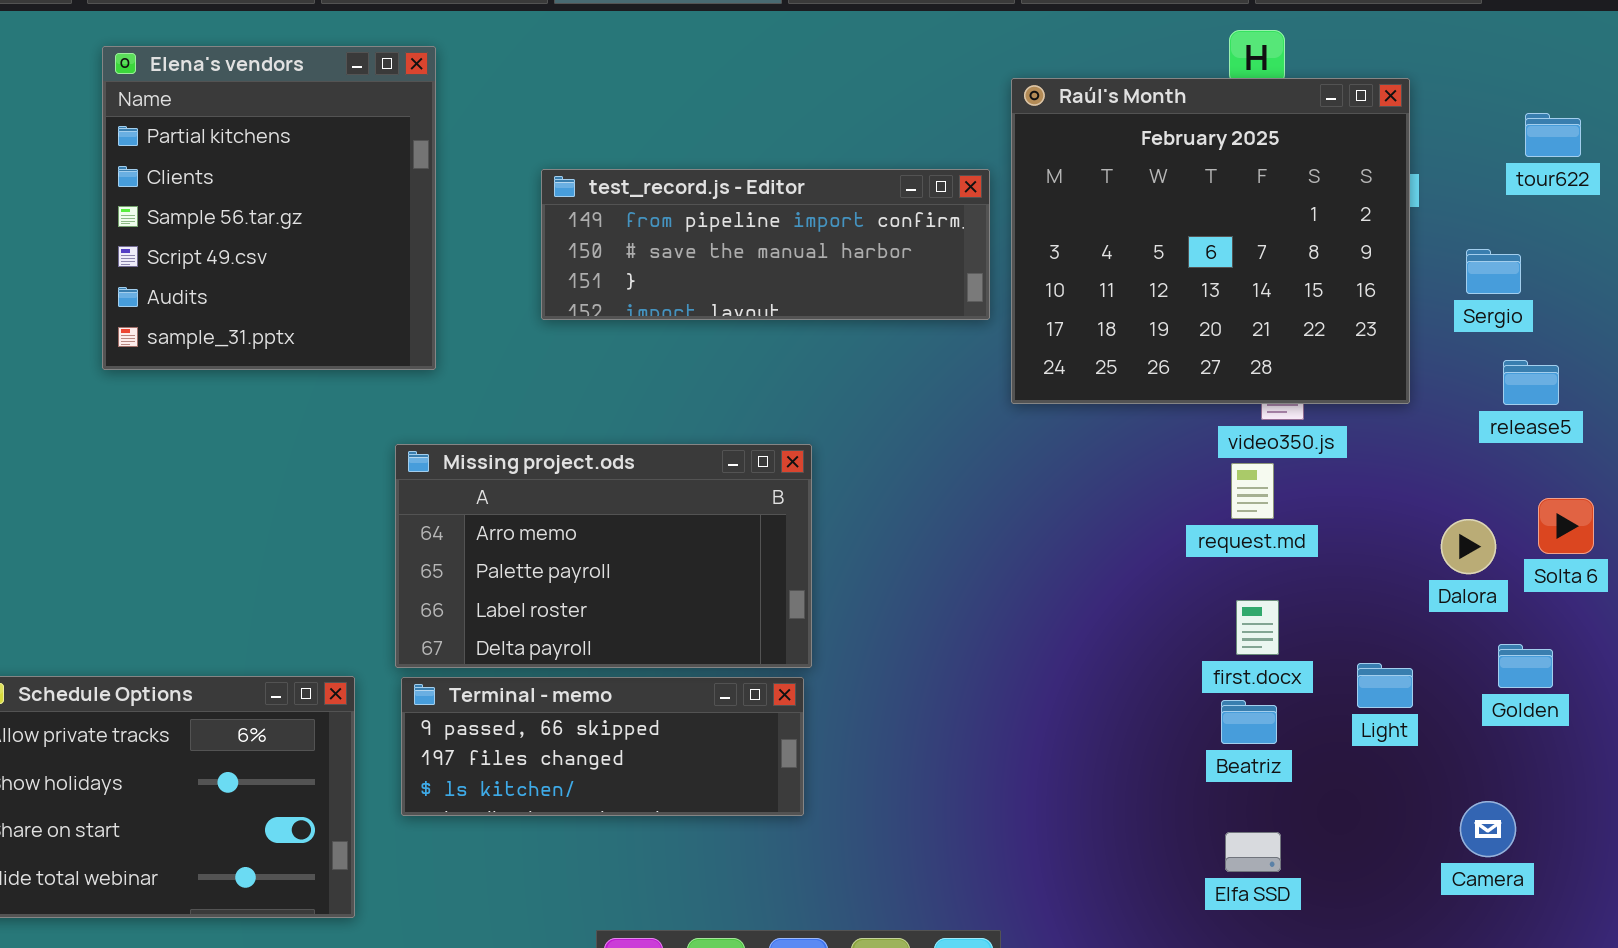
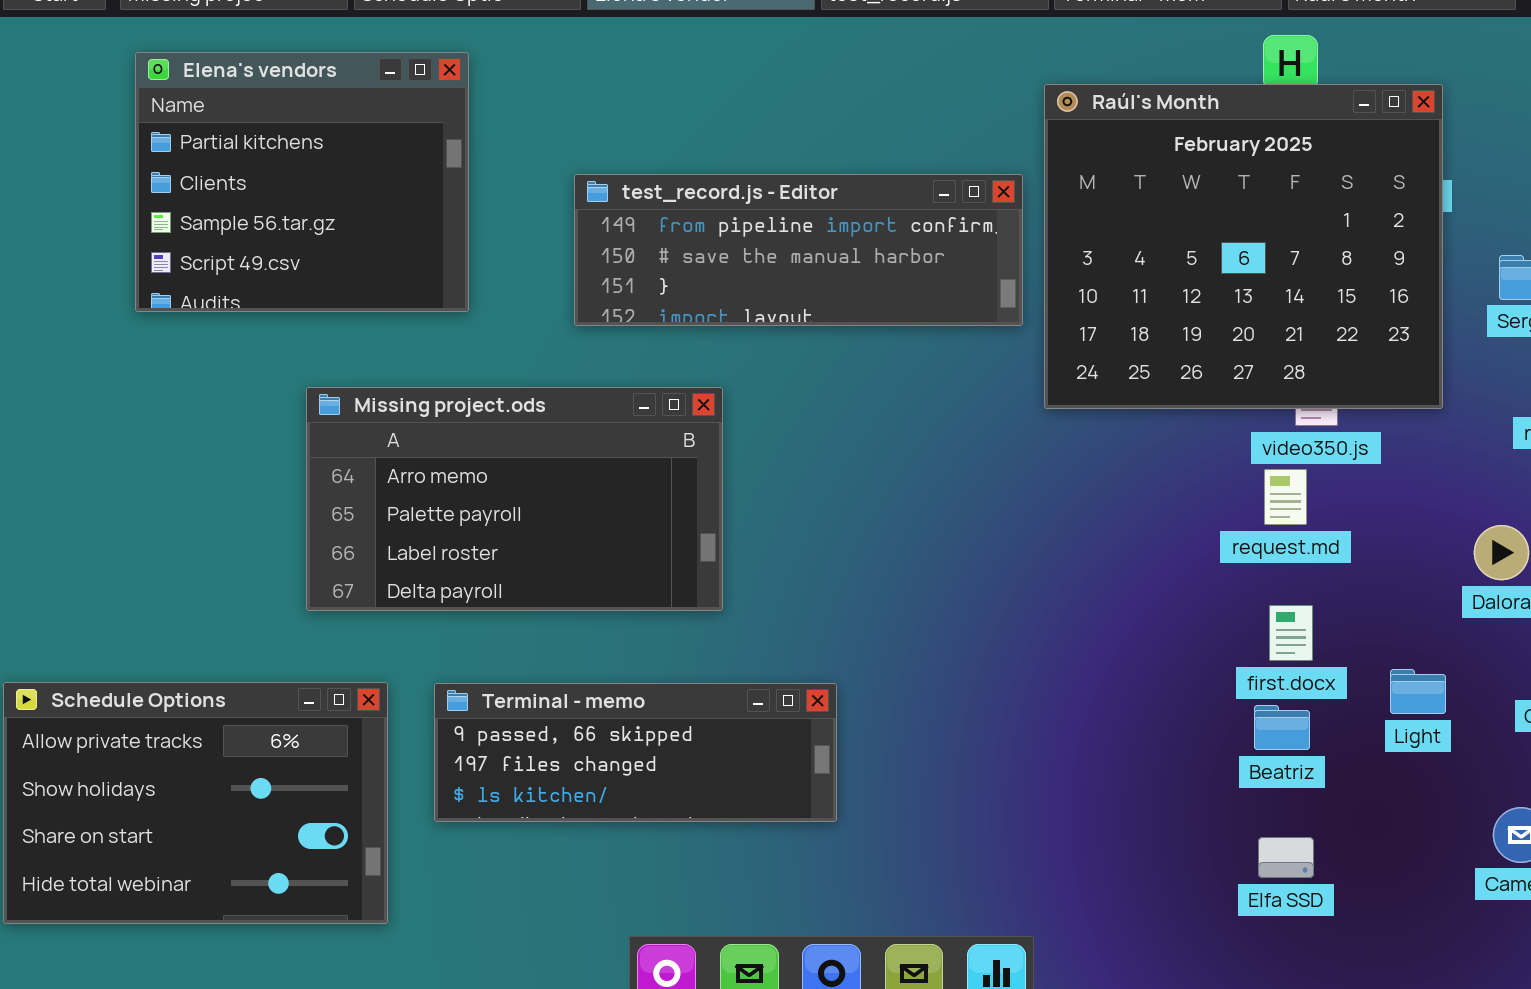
Elena's vendors: [102,46,436,370] -> [135,52,469,312], resized
Missing project.ods: [395,444,812,668] -> [306,387,723,611], moved

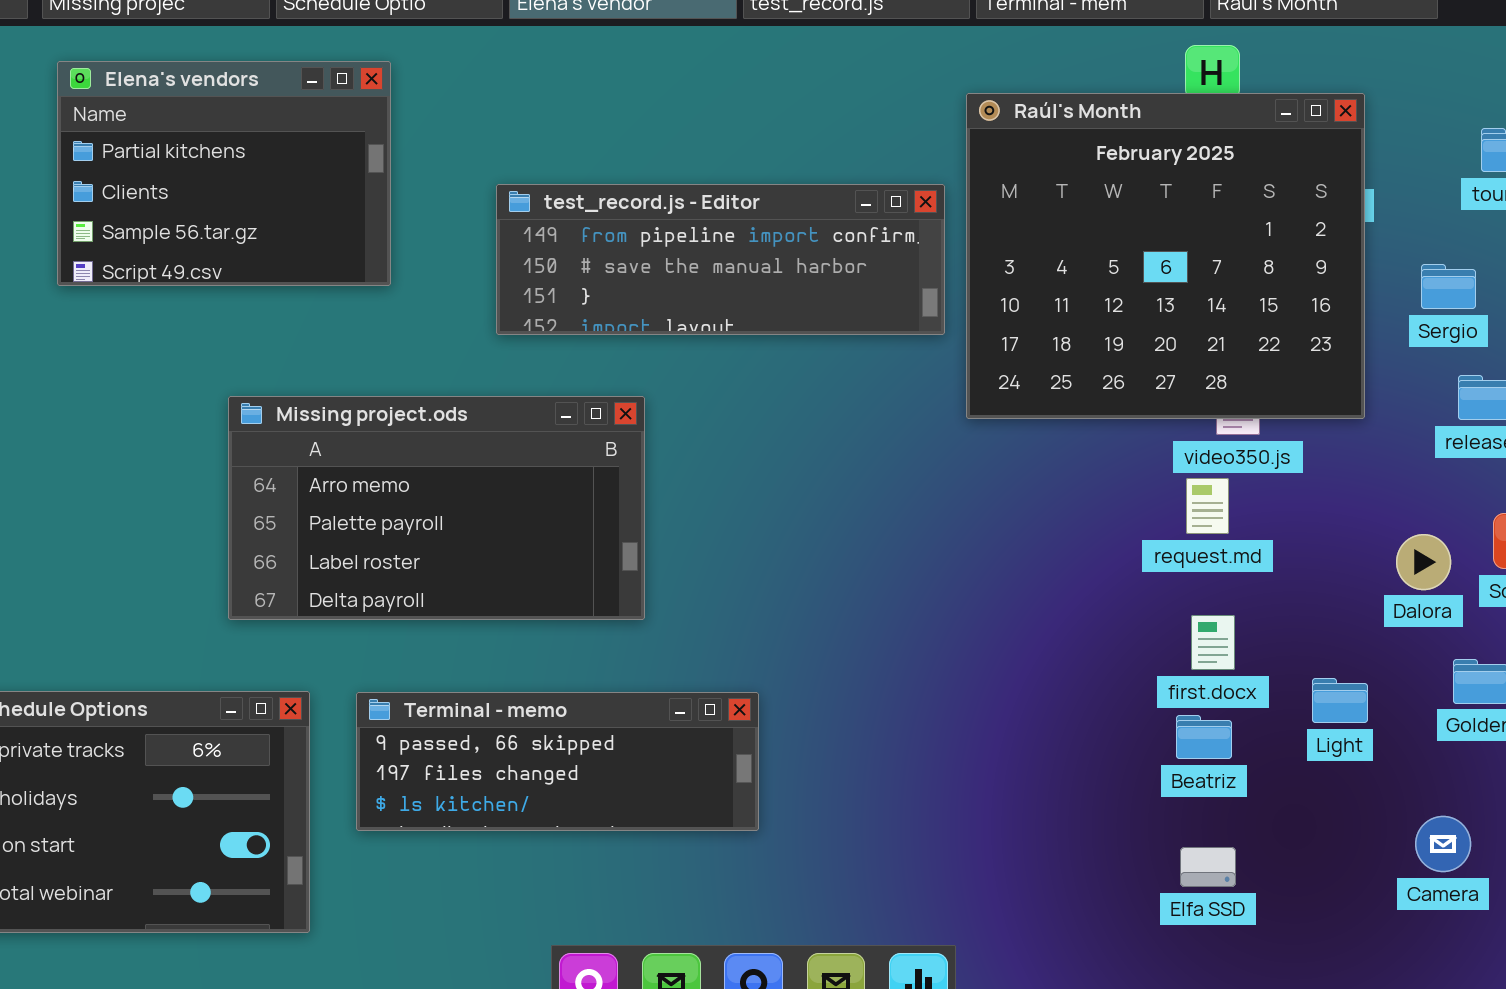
Elena's vendors: [135,52,469,312] -> [57,61,391,286], resized

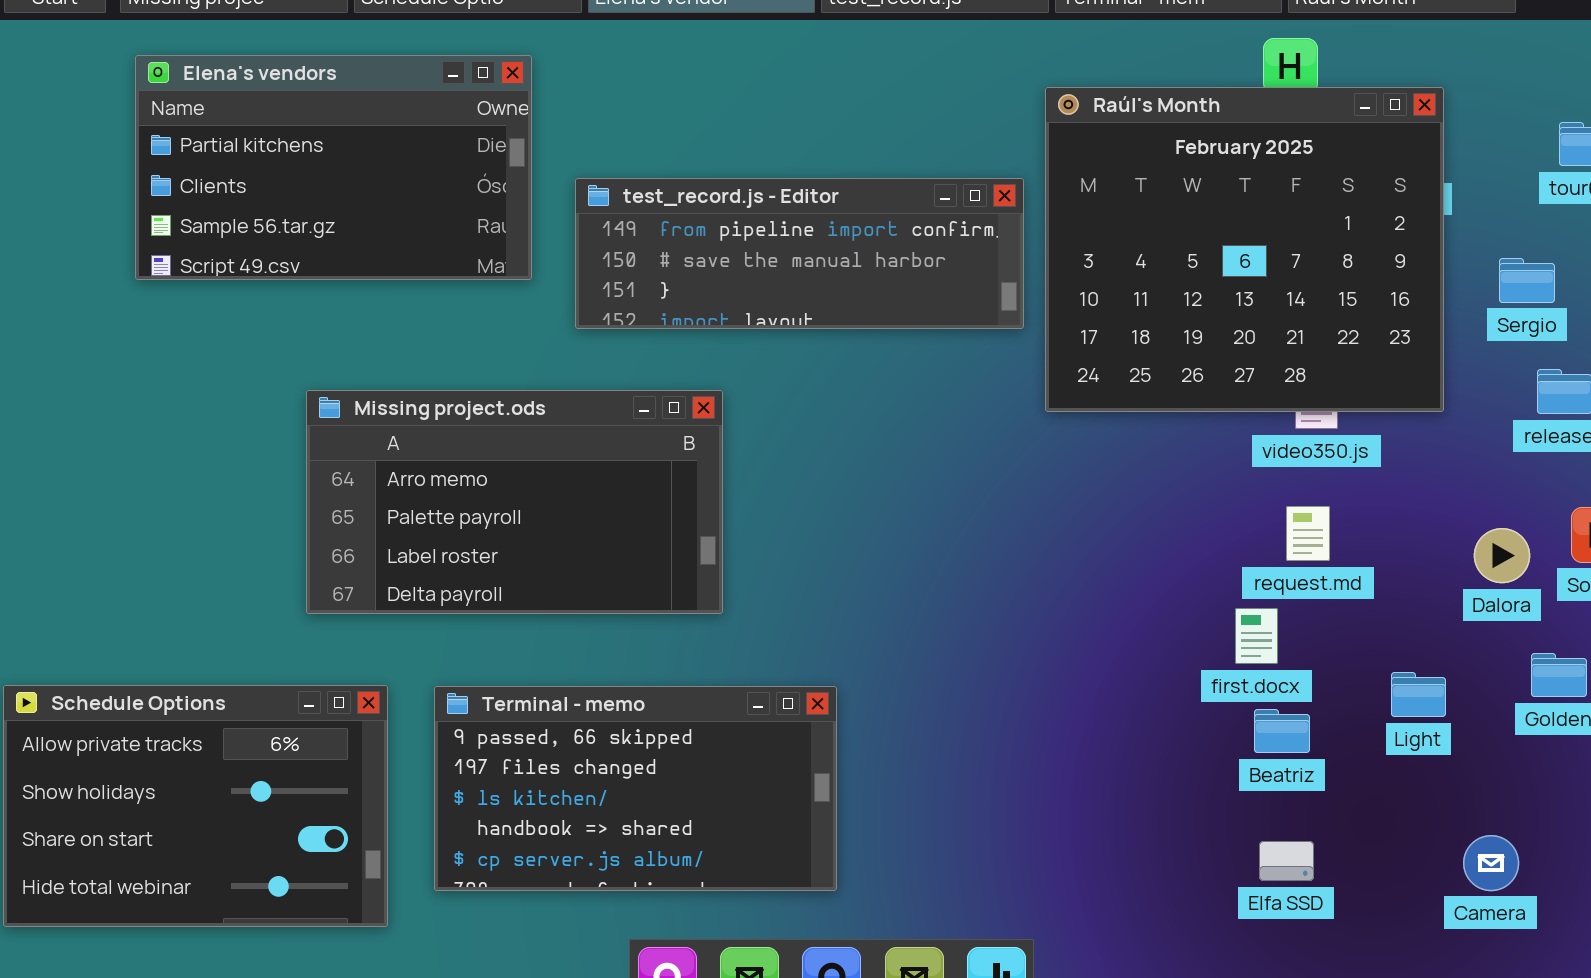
Elena's vendors: [57,61,391,286] -> [135,55,532,280], resized
request.md: [1186,478,1229,534] -> [1286,506,1330,561], moved
first.docx: [1191,615,1235,670] -> [1235,608,1278,664], moved
Terminal - memo: [356,692,759,831] -> [434,686,837,891], resized
Camera: [1415,816,1471,872] -> [1463,835,1519,891], moved

